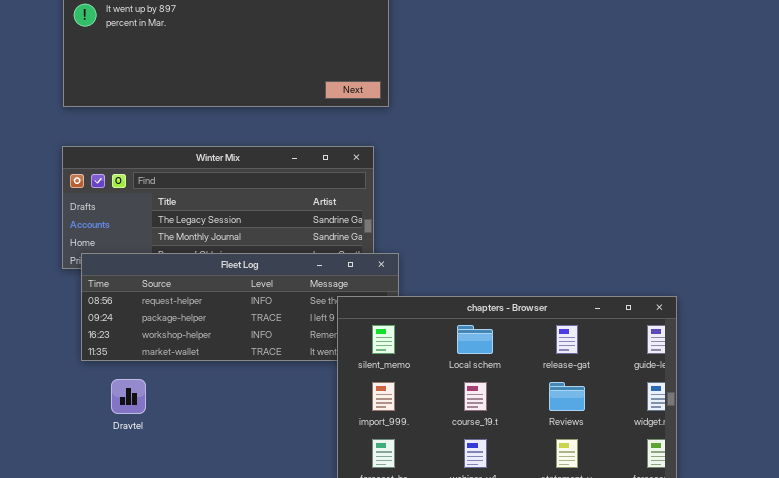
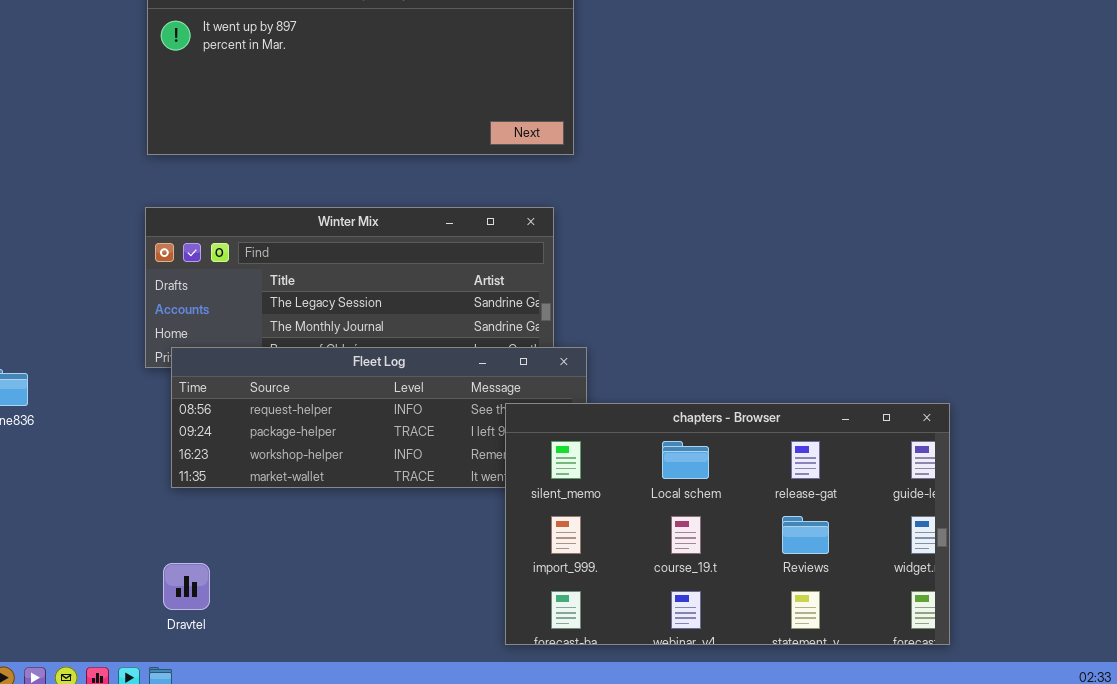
Dravtel: [111,379,146,414] -> [163,563,210,610], moved

